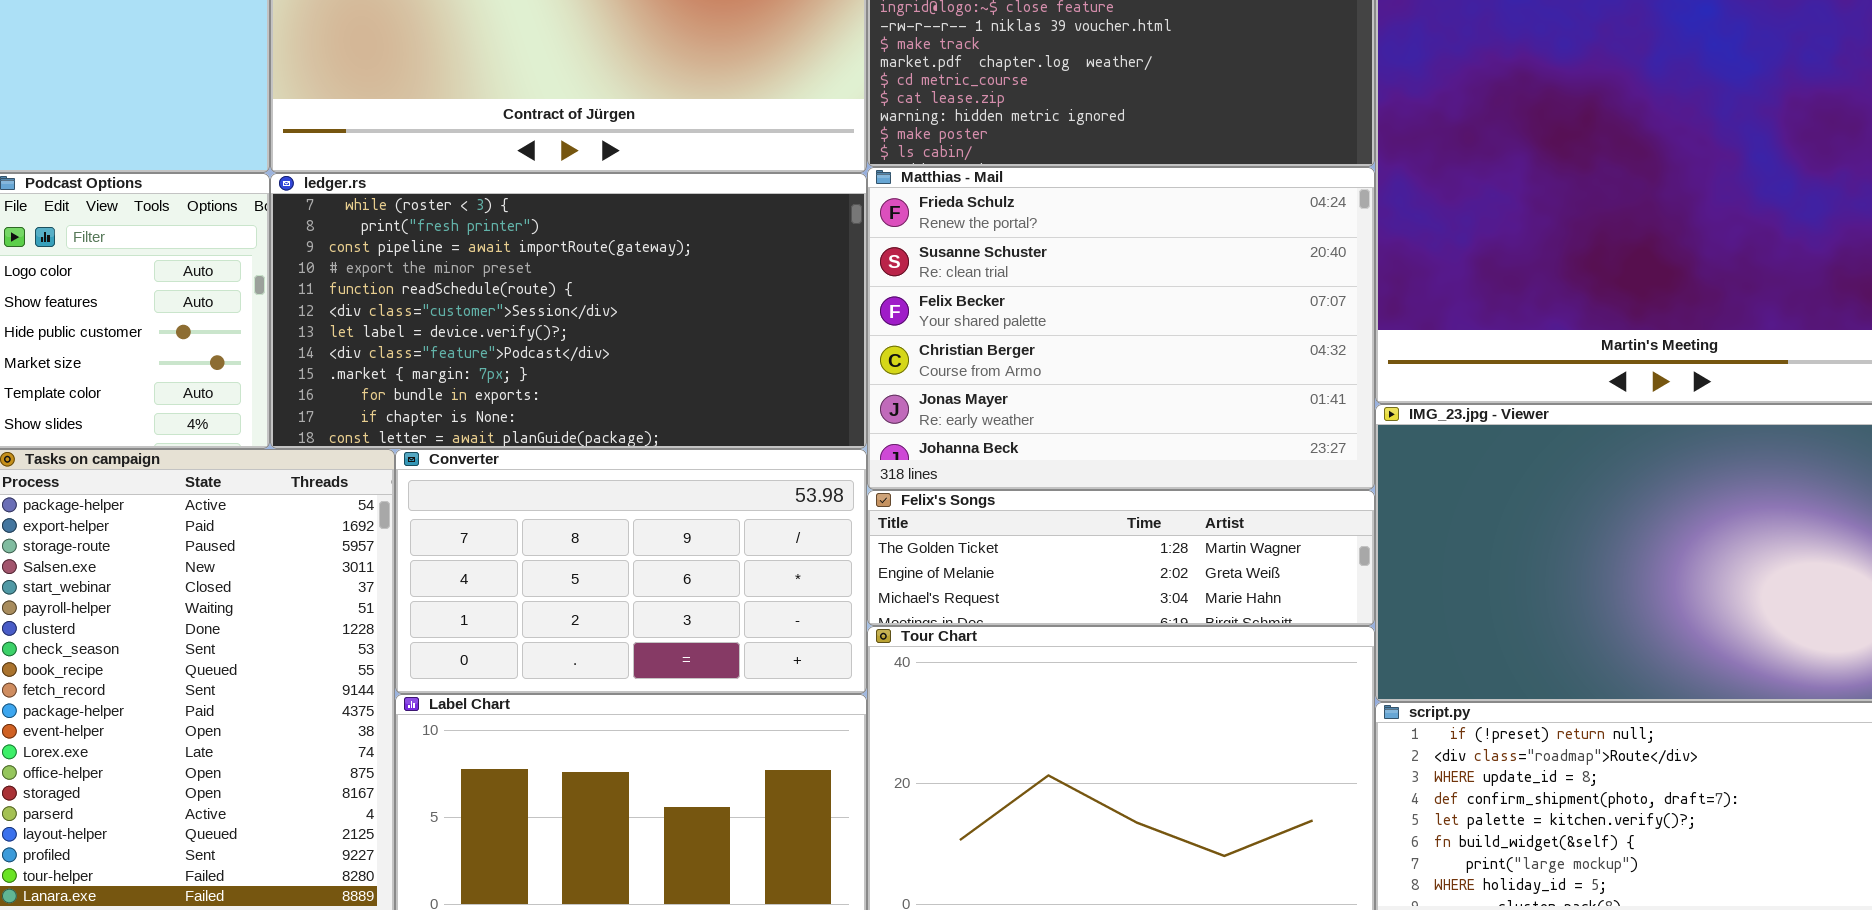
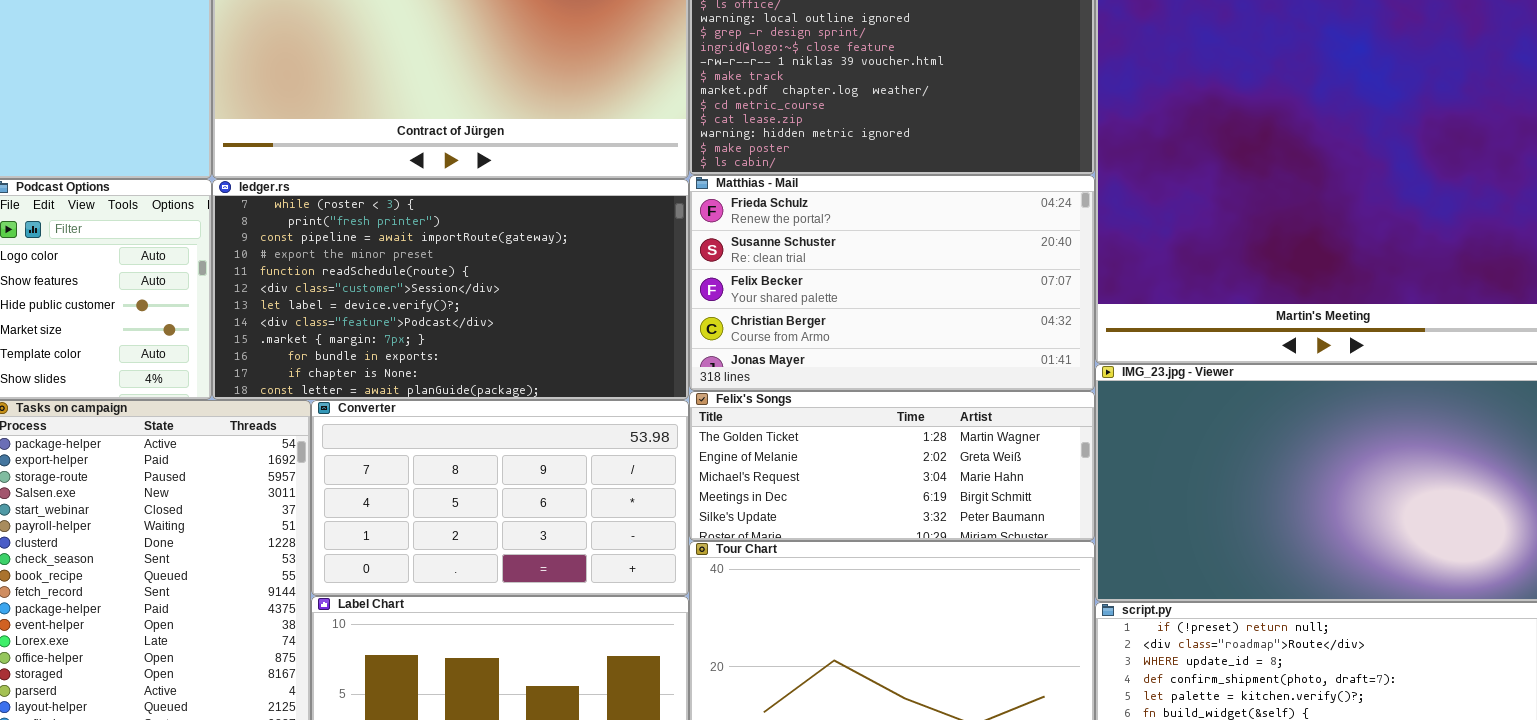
Matthias - Mail: [867,167,1375,490] -> [689,175,1095,391], resized
Felix's Songs: [867,490,1375,626] -> [689,391,1095,541], resized

